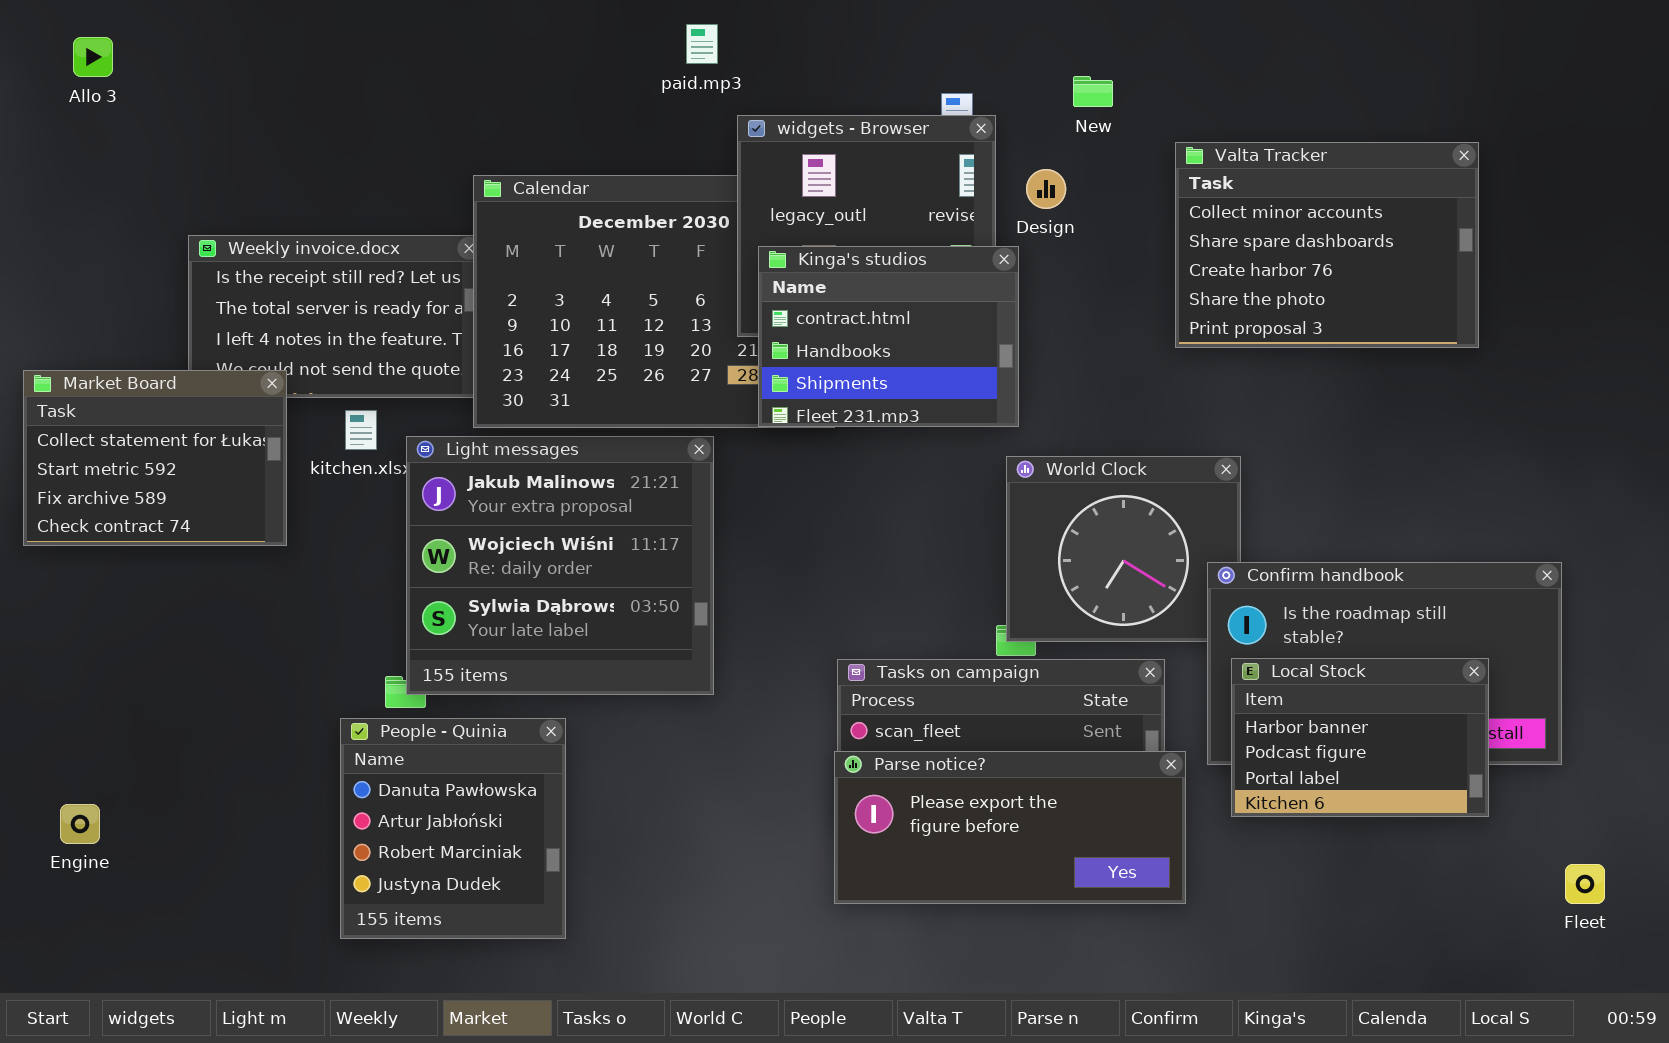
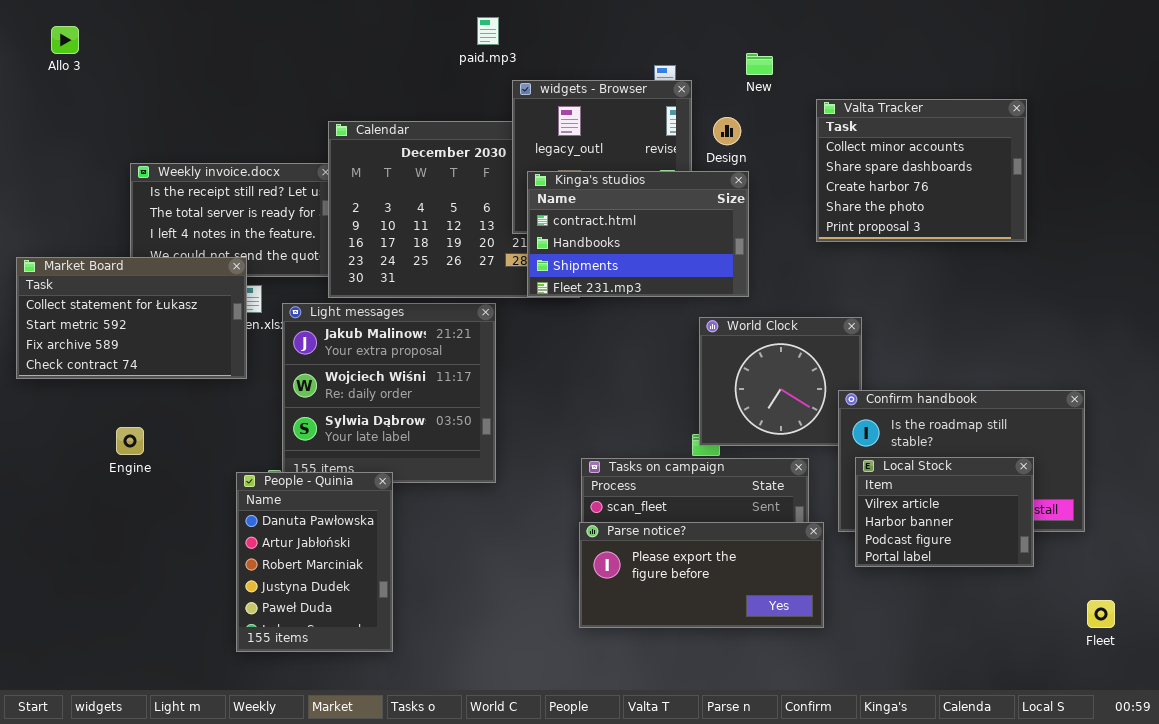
Kinga's studios: [758,246,1019,427] -> [527,171,749,297], resized
Market Board: [23,370,287,546] -> [16,257,247,379], resized
Local Stock: [1231,658,1489,817] -> [855,457,1034,567], scrolled up 1 row
People - Quinia: [340,718,566,939] -> [236,472,393,652], resized
Engine: [60,804,100,844] -> [116,427,144,455], moved

